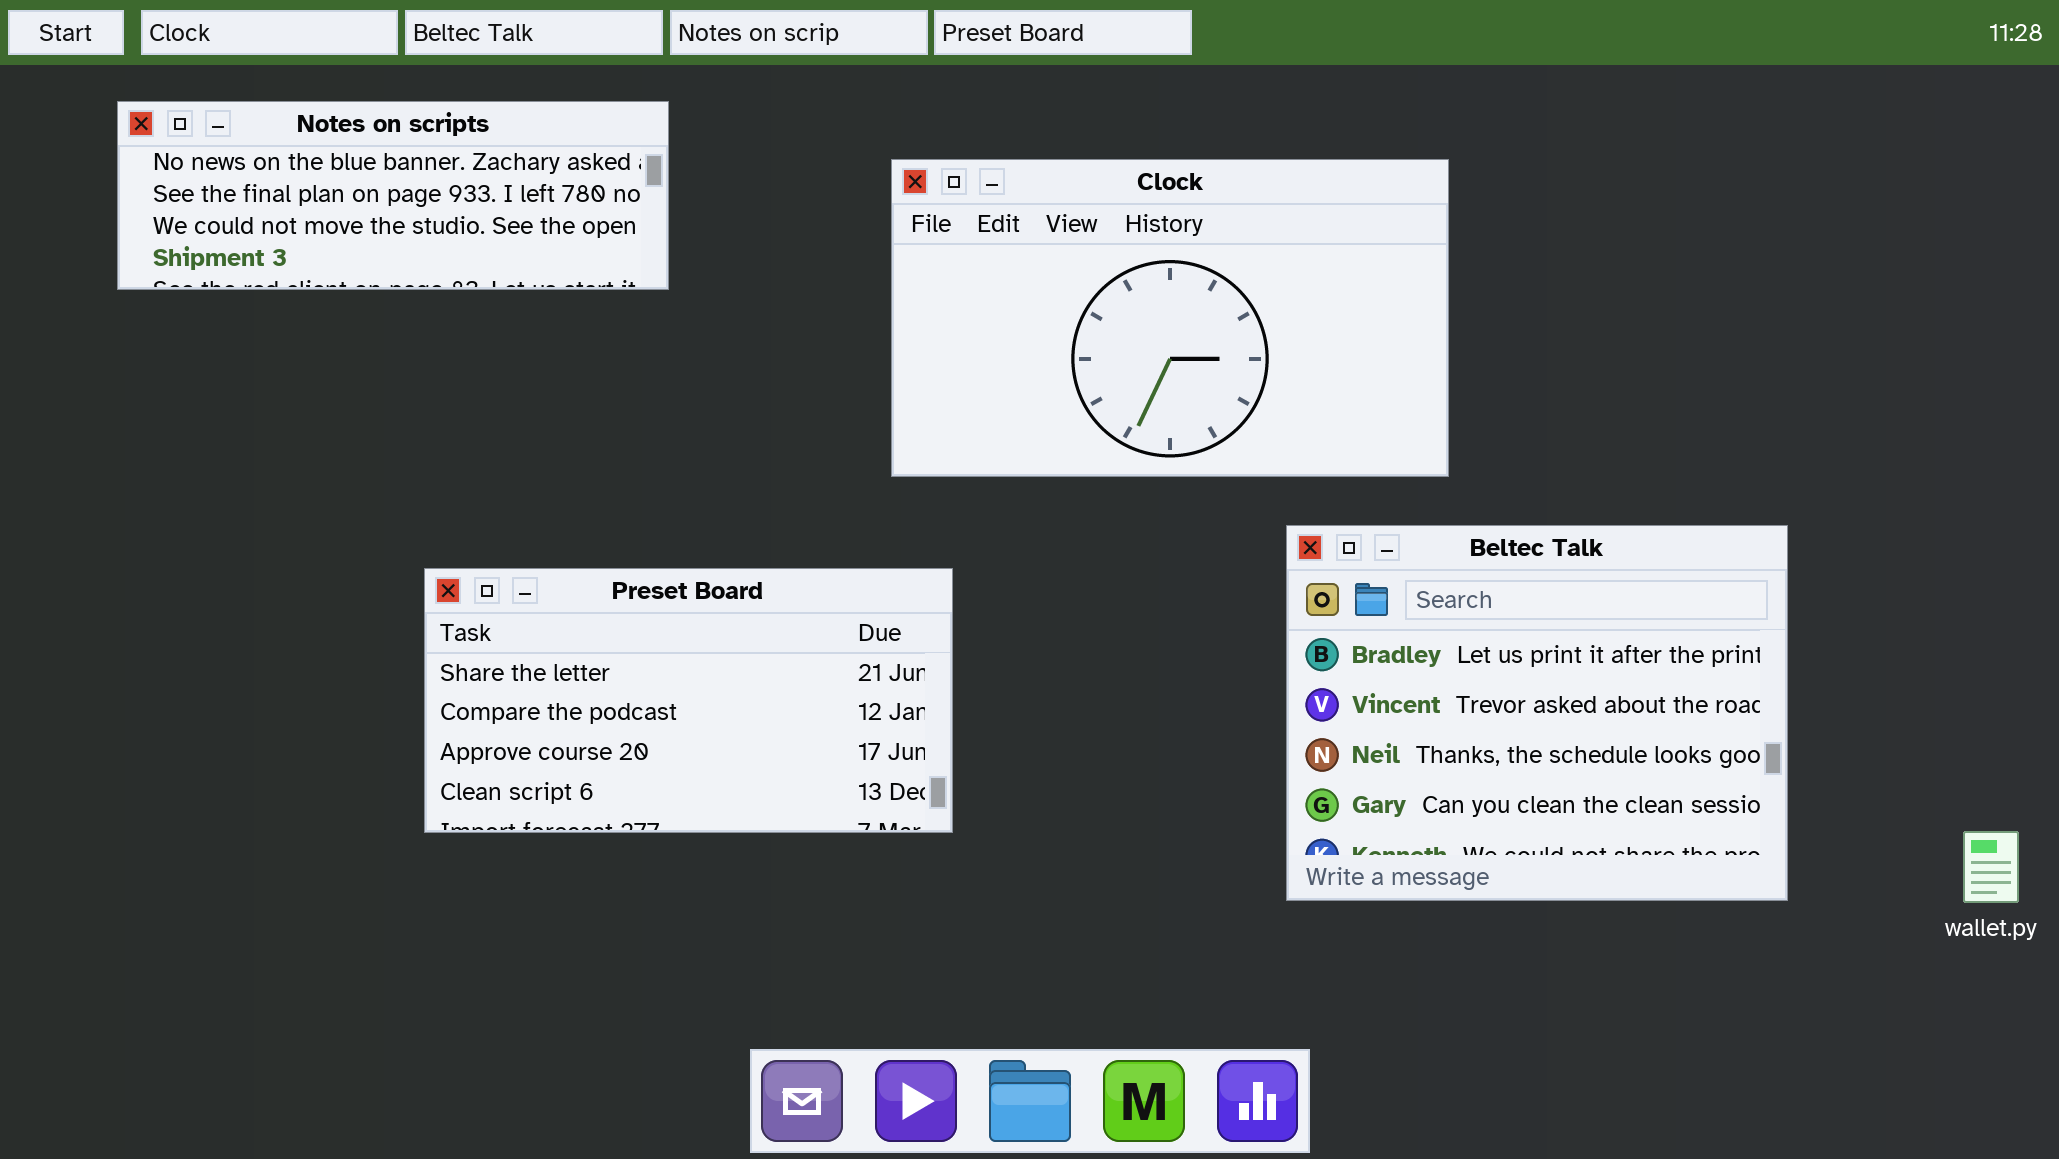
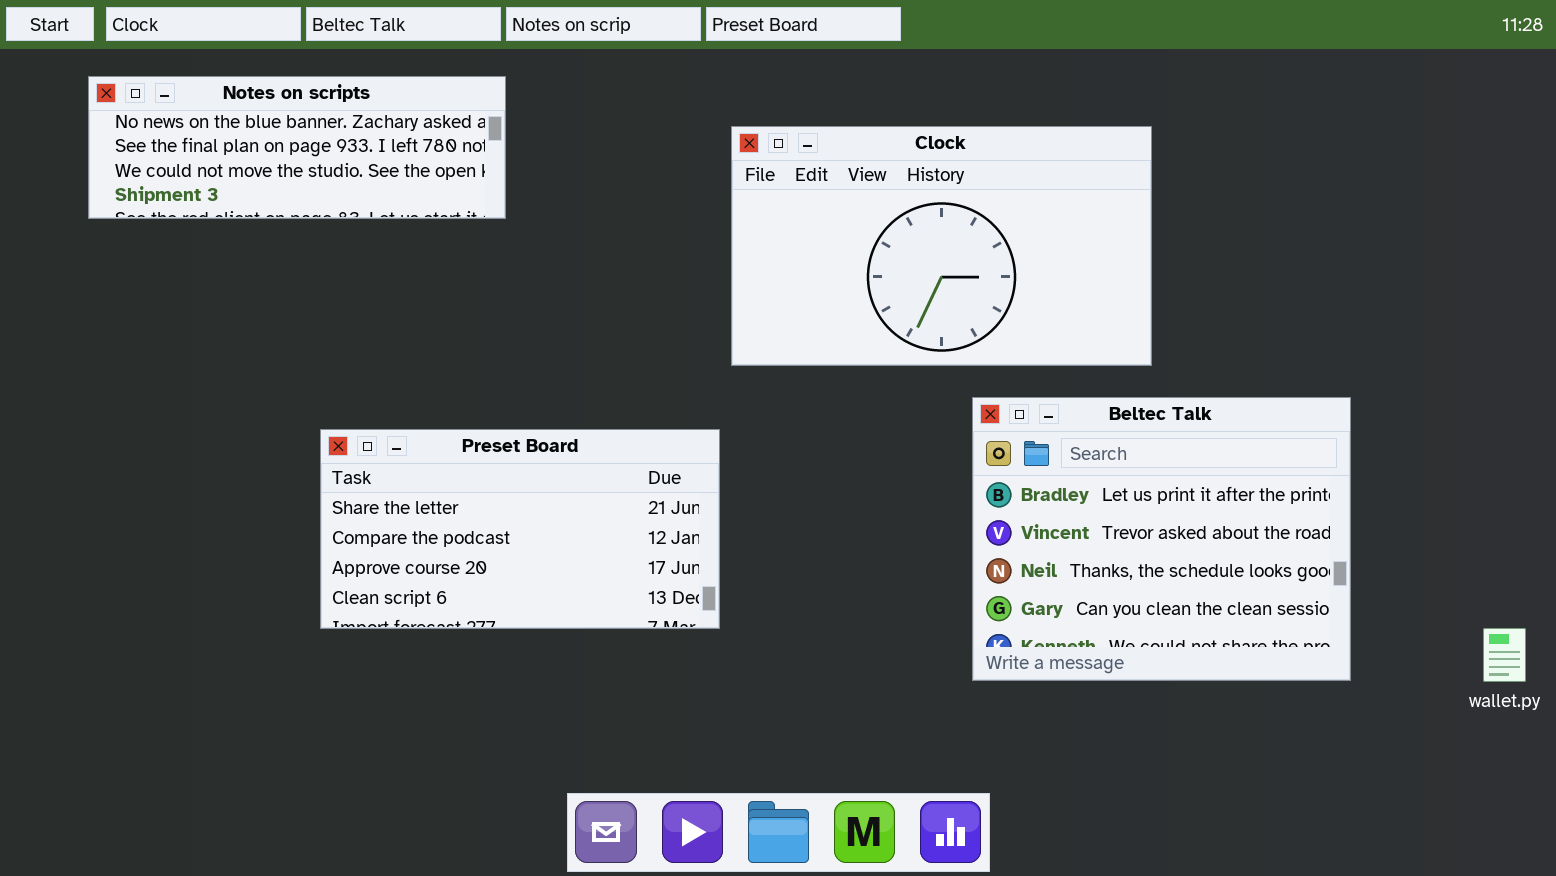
Clock: [891,159,1449,477] -> [731,126,1152,366], moved

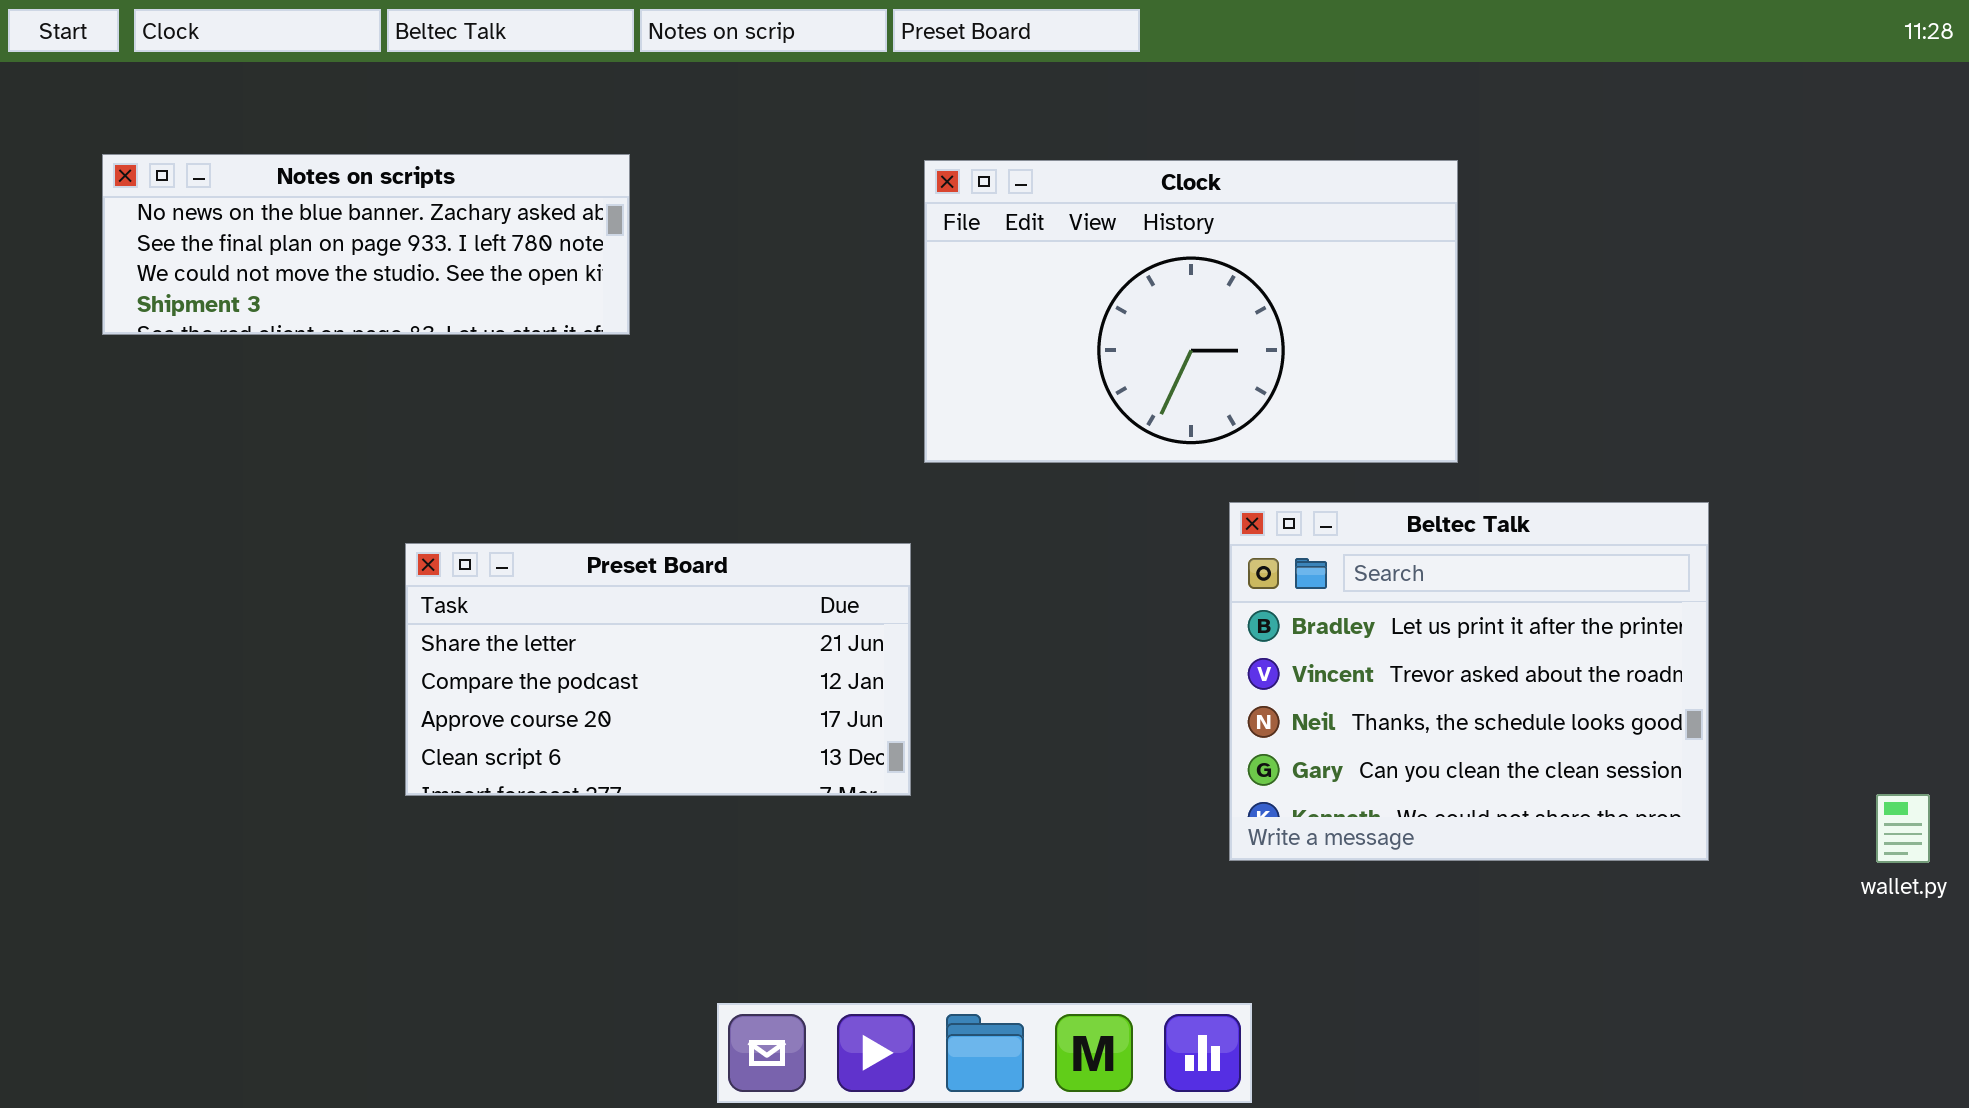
Notes on scripts: [88,76,506,219] -> [102,154,630,335], moved

